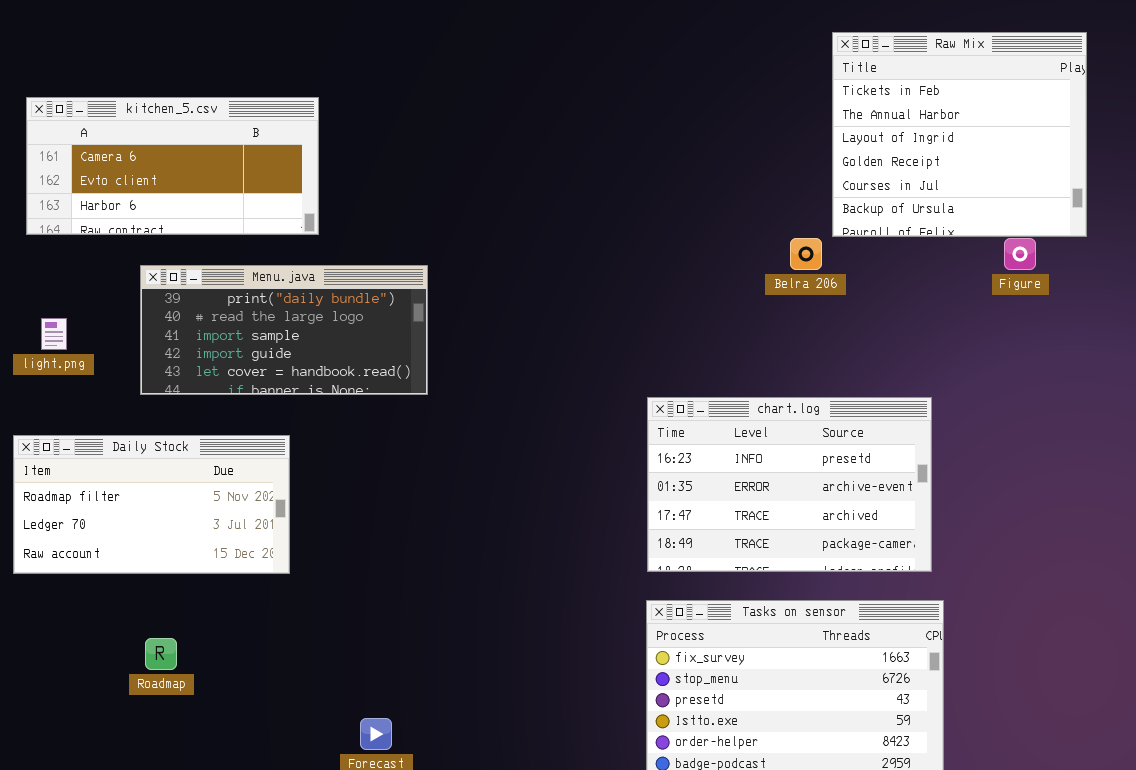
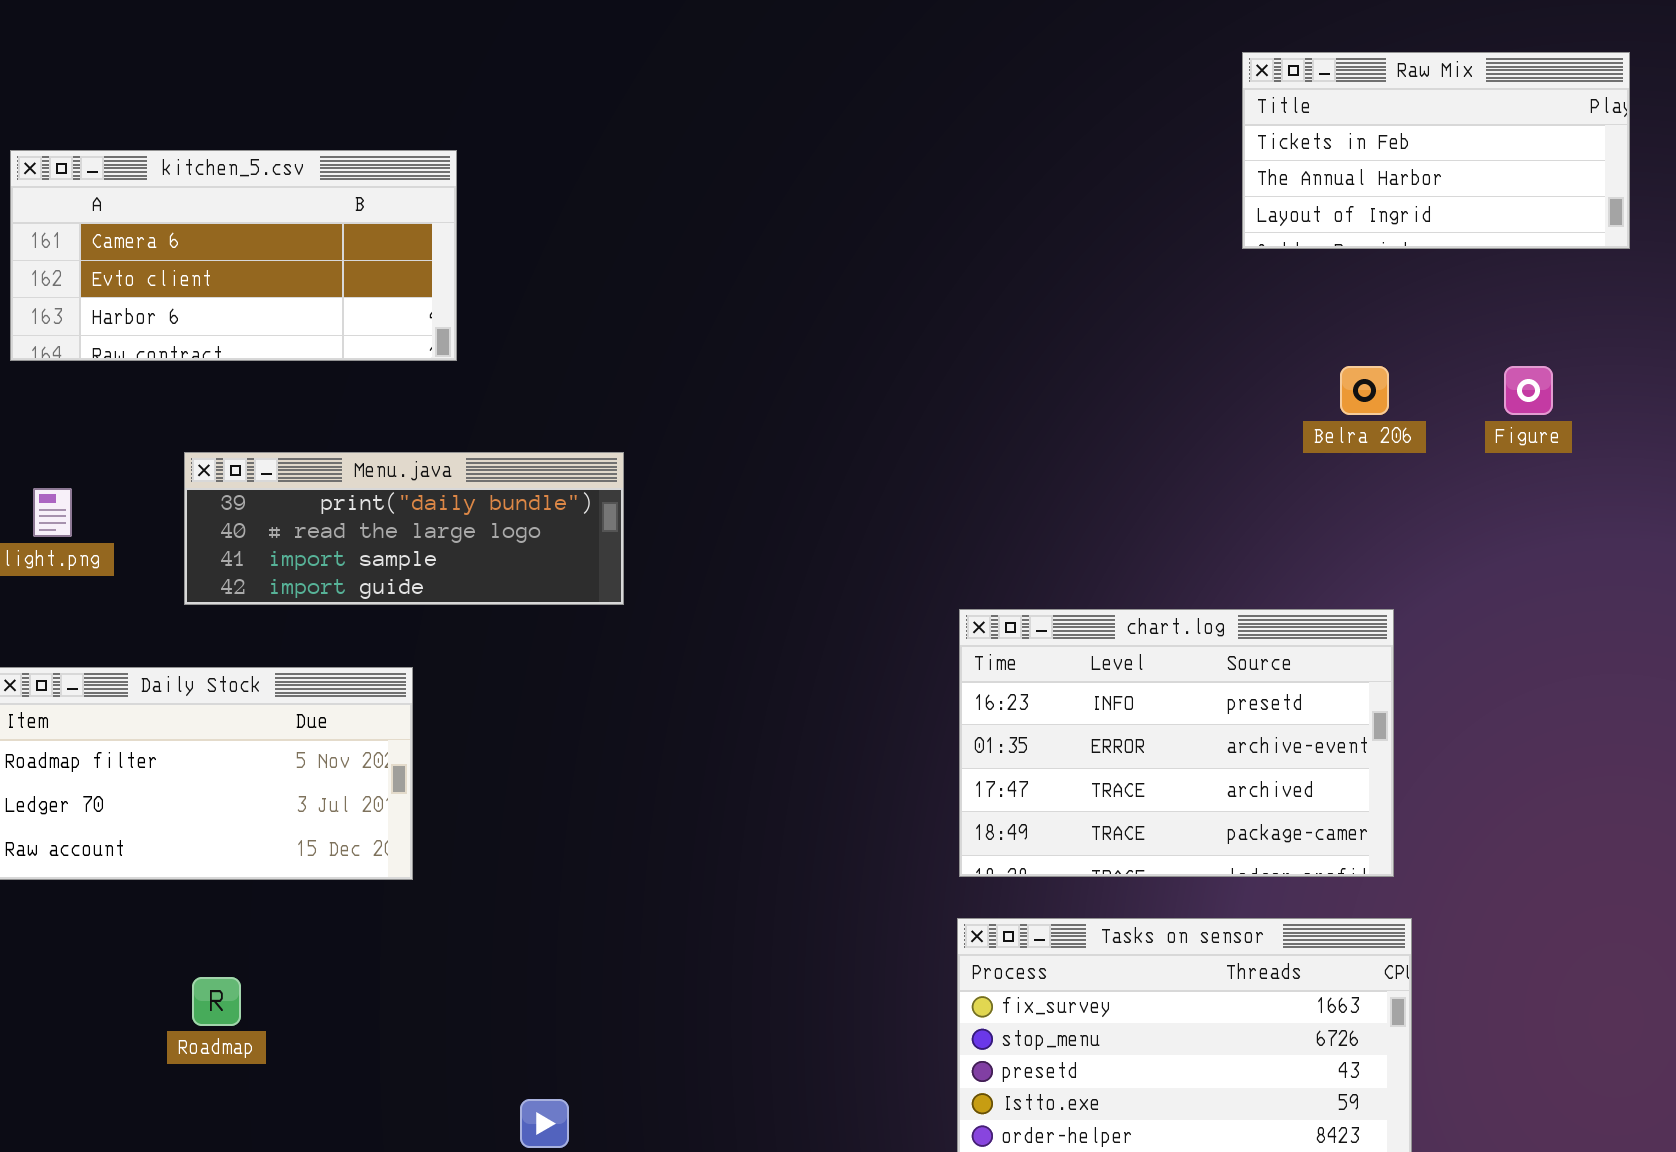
Raw Mix: [832,32,1087,237] -> [1242,52,1630,249], resized
Belra 206: [790,238,822,270] -> [1340,366,1389,415], moved
Menu.java: [140,265,428,395] -> [184,452,624,605], resized

